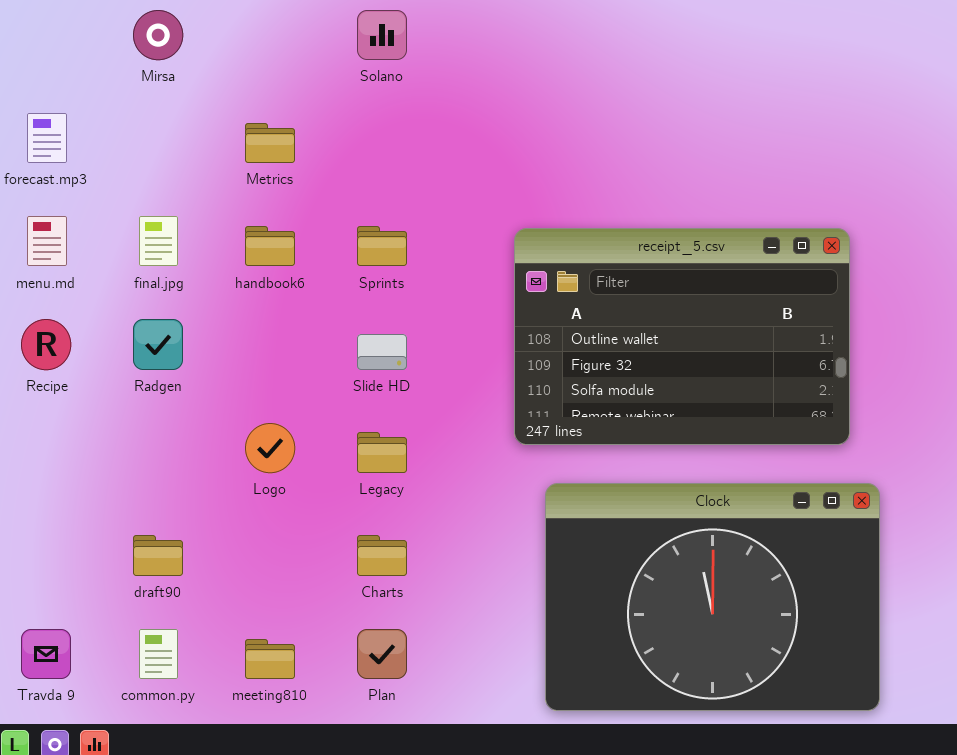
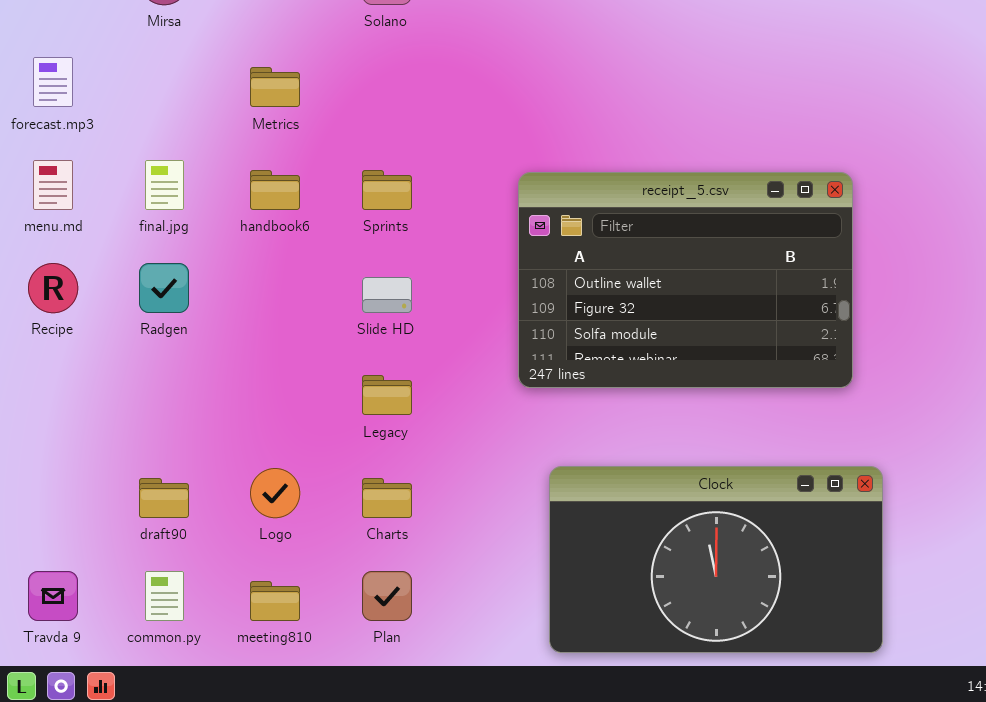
Logo: [245,423,295,473] -> [250,468,300,518], moved
Clock: [545,483,880,711] -> [549,466,883,653], resized

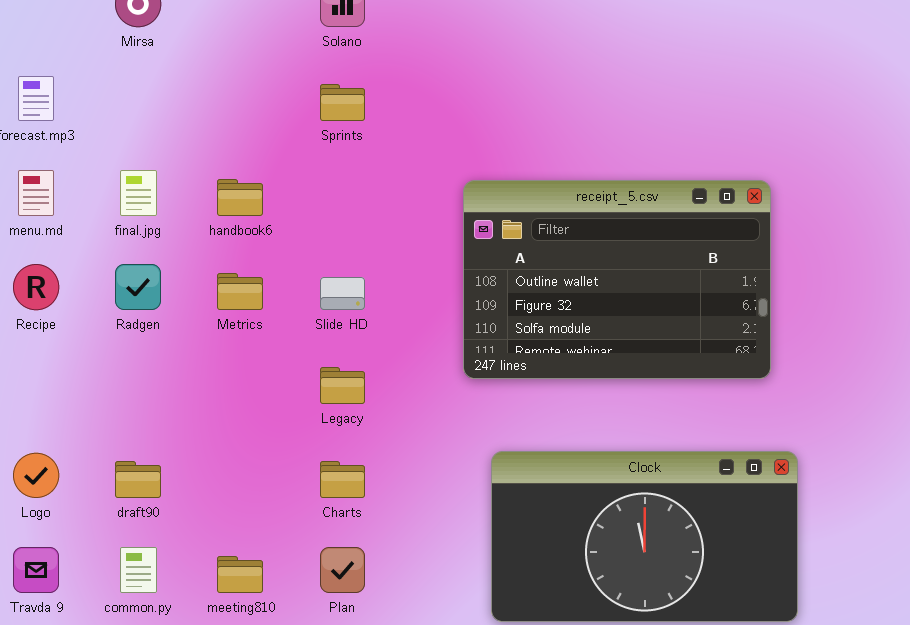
Metrics: [250,67,300,107] -> [217,273,263,310], moved
Sprints: [362,170,412,210] -> [320,84,365,121], moved
Logo: [250,468,300,518] -> [13,453,59,498], moved

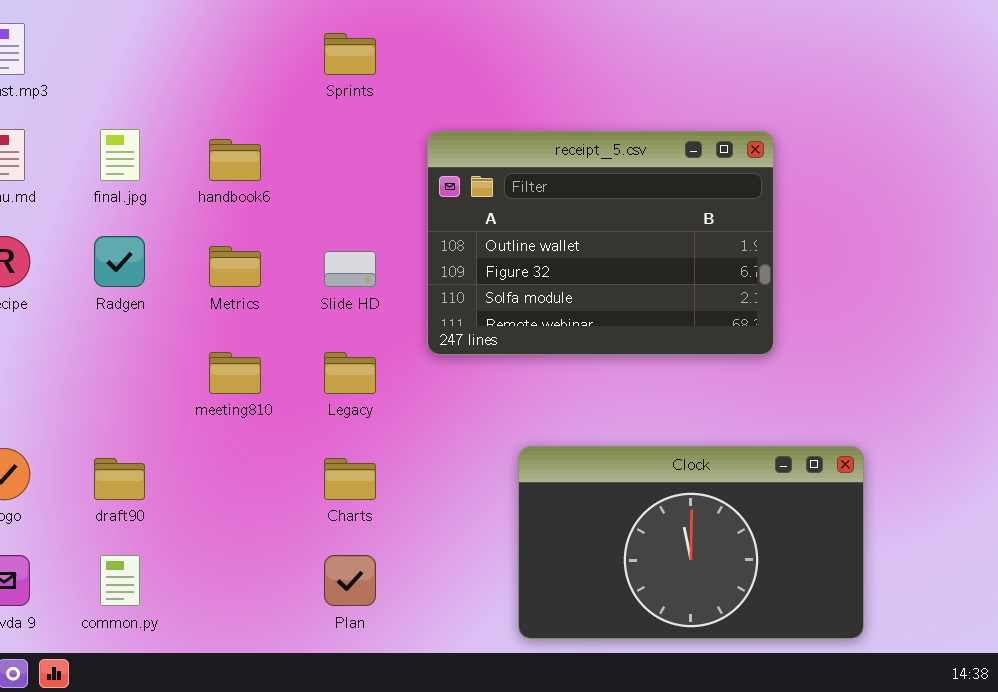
receipt_5.csv: [463,180,771,379] -> [427,131,774,355], moved
meeting810: [217,556,263,593] -> [209,352,261,394], moved

